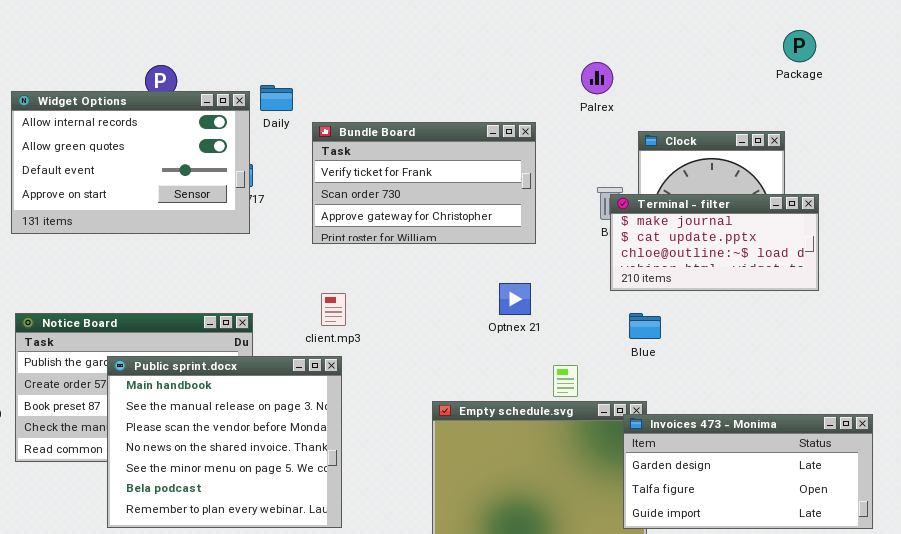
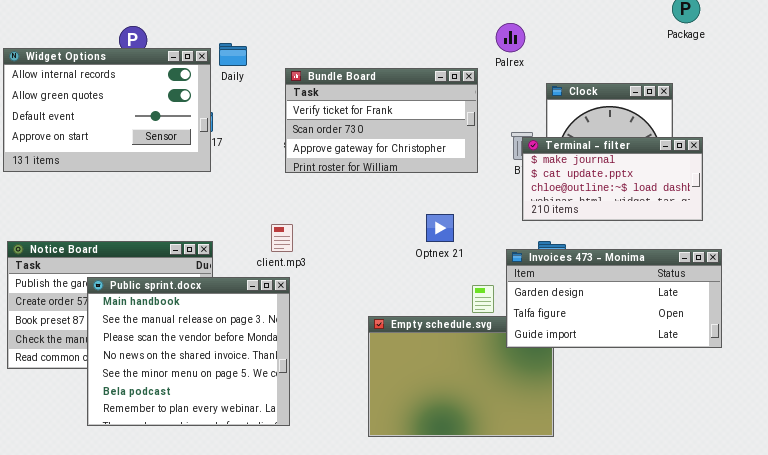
Bundle Board: [312,122,536,244] -> [285,68,478,173], moved
Invoices 473 - Monima: [623,414,873,529] -> [506,249,722,348], moved

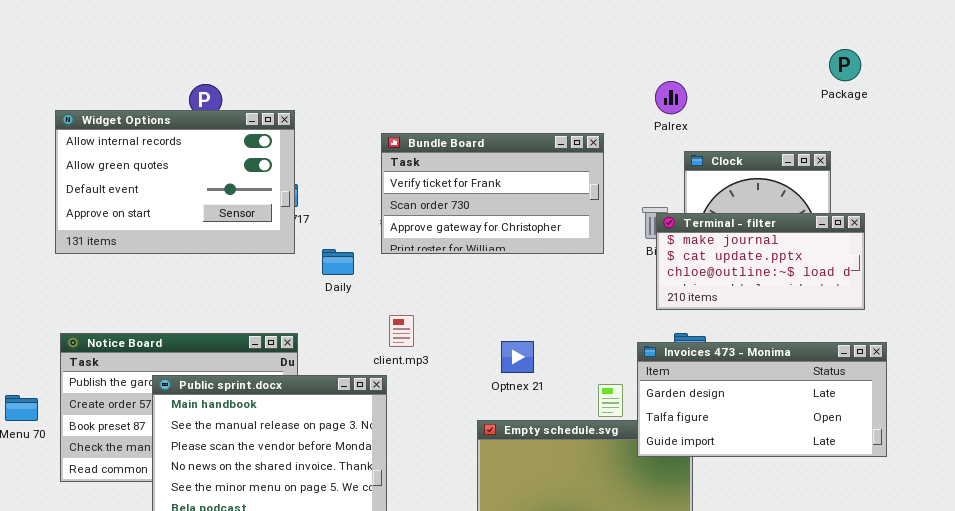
Palrex: [496,23,525,52] -> [655,81,687,114], moved
Daily: [219,43,247,66] -> [322,249,354,275], moved
Optnex 21: [426,214,454,242] -> [501,341,534,373], moved
client.mp3: [271,224,293,252] -> [389,315,414,347], moved

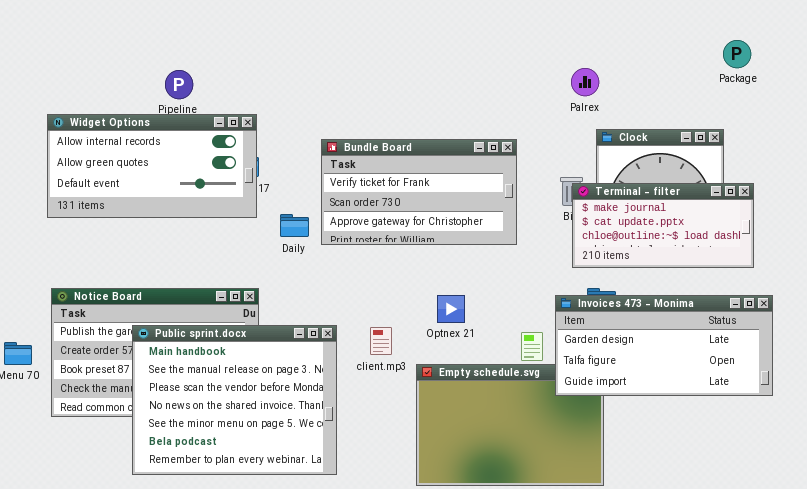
Widget Options: [55,110,295,254] -> [47,114,257,218], resized
Bundle Board: [381,133,604,254] -> [321,139,517,245], moved
client.mp3: [389,315,414,347] -> [370,327,392,355], moved

